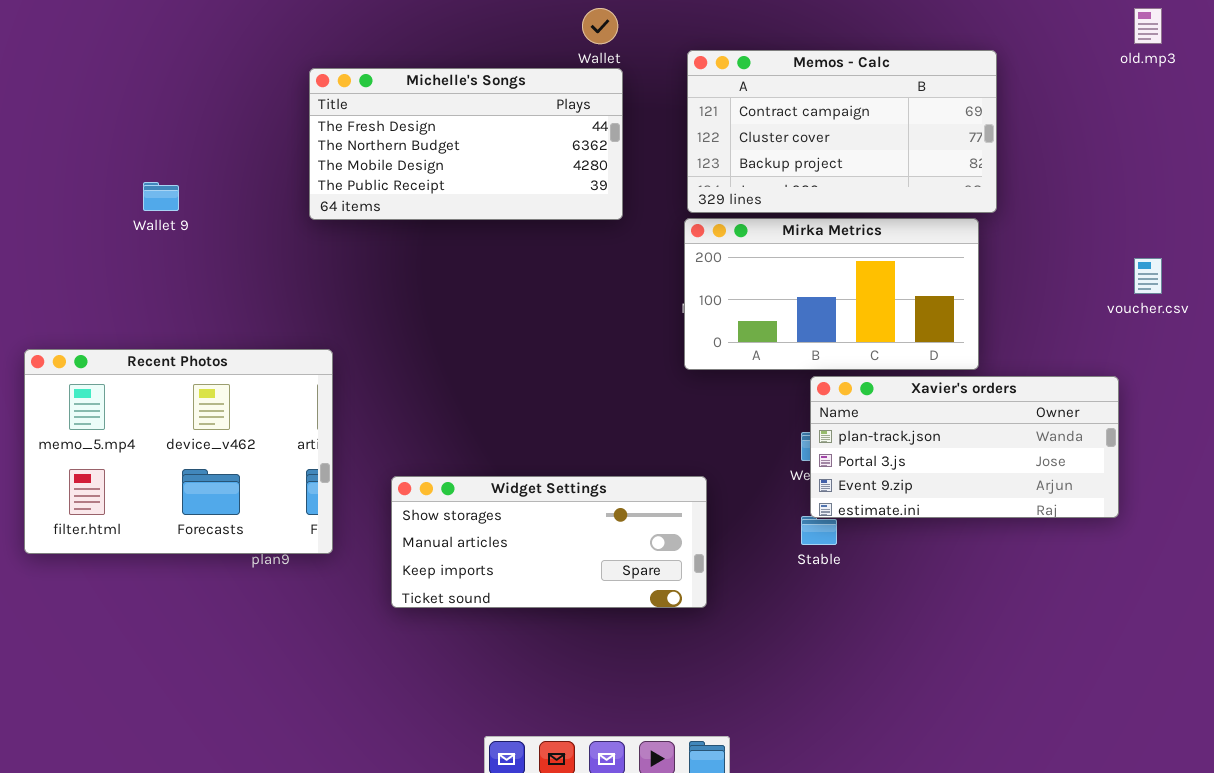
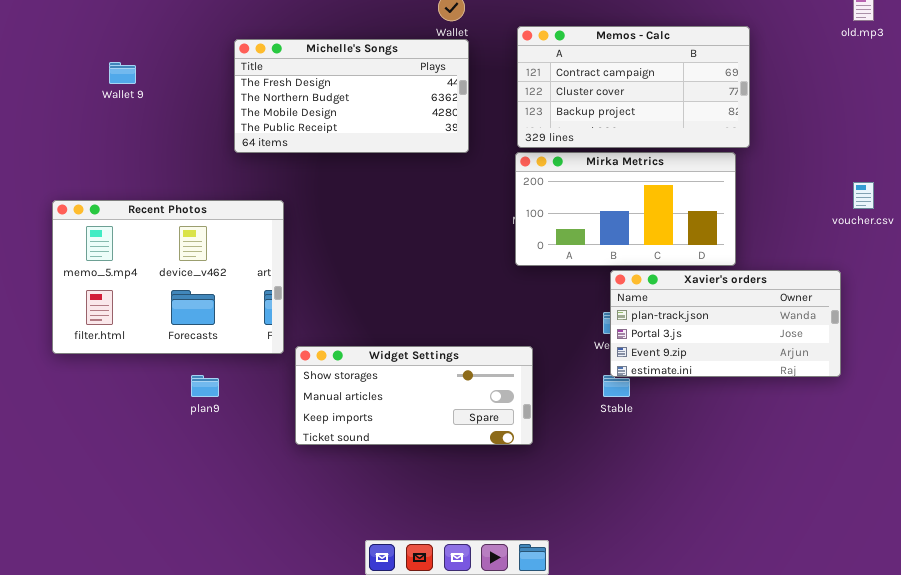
Wallet 9: [143,182,179,211] -> [109,62,136,84], moved
Recent Photos: [24,349,333,554] -> [52,200,284,354], moved

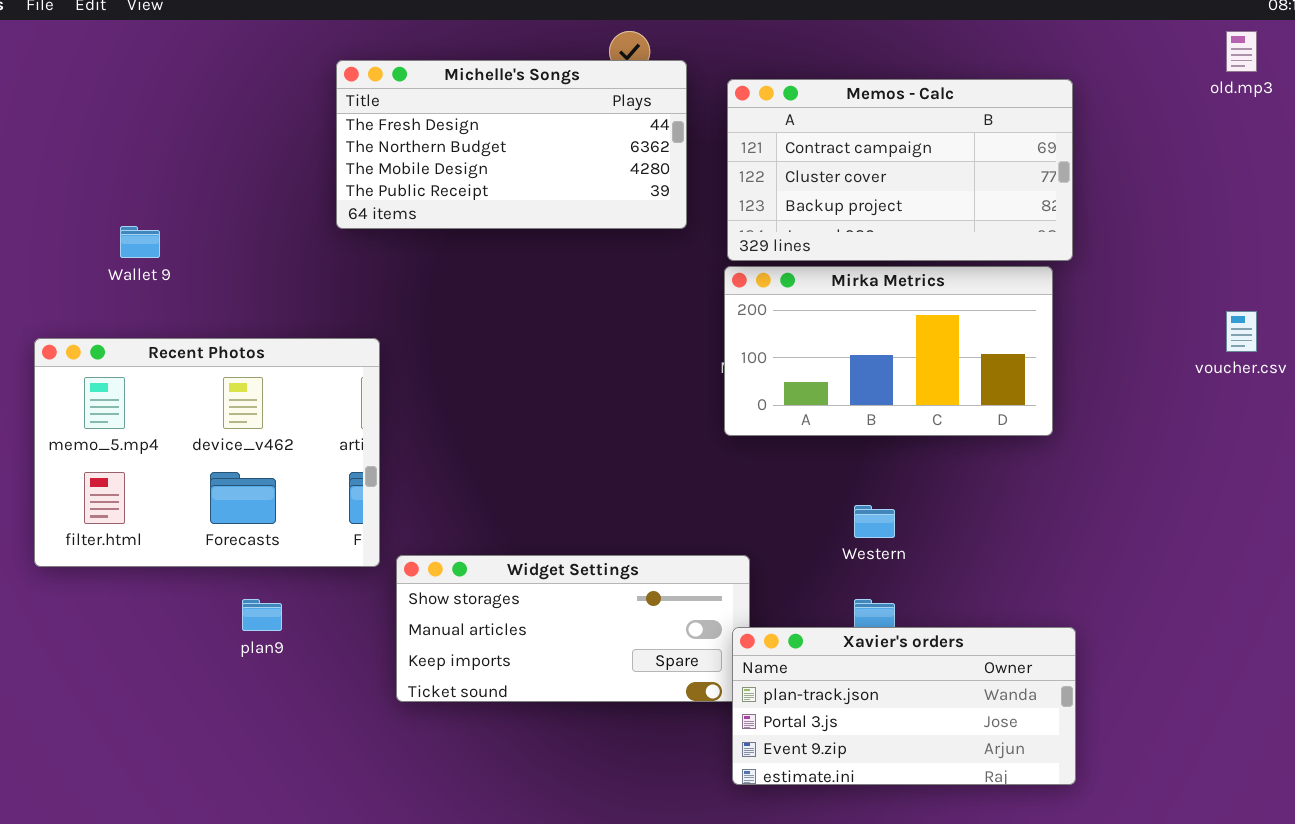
Michelle's Songs: [234,39,469,153] -> [336,60,687,229], moved
Wallet 9: [109,62,136,84] -> [120,226,160,258], moved
Xavier's orders: [610,270,841,377] -> [732,627,1076,785], moved

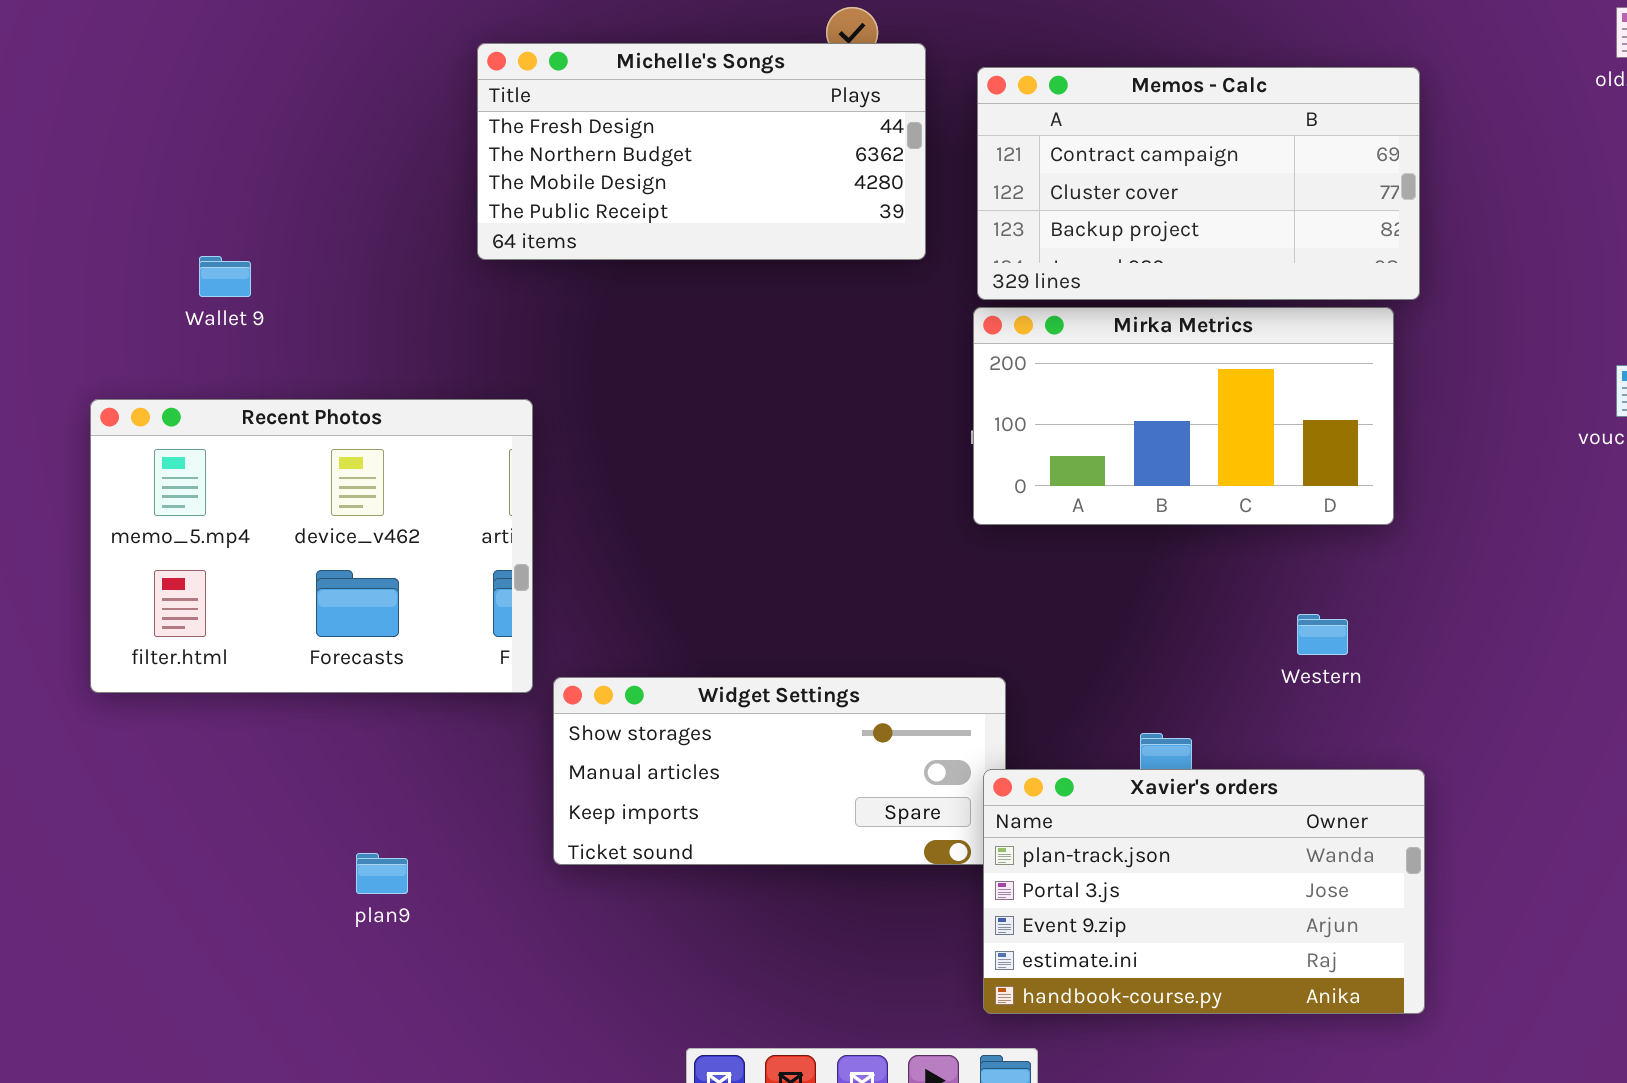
Western: [854,505,895,538] -> [1297,614,1348,655], moved
plan9: [242,599,282,631] -> [356,853,408,894], moved
Xavier's orders: [732,627,1076,785] -> [983,769,1425,1014], resized

